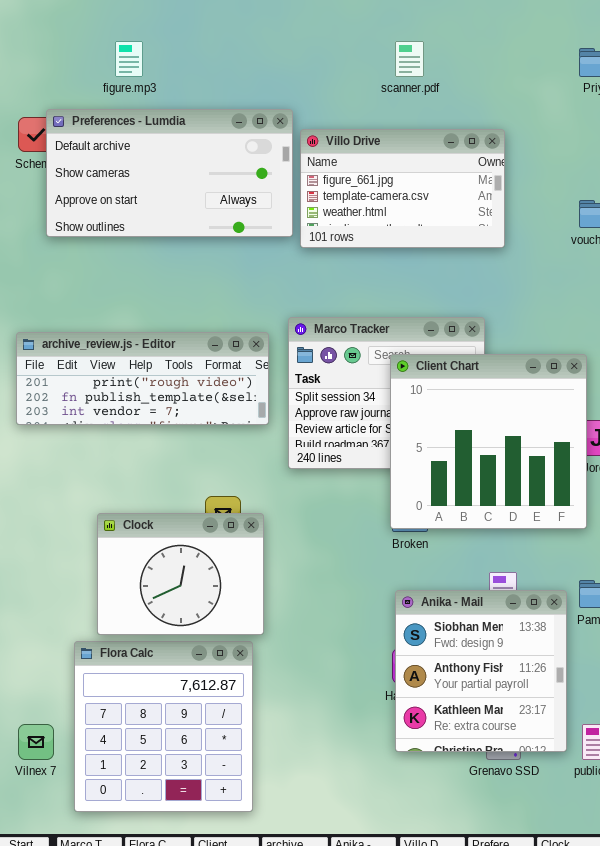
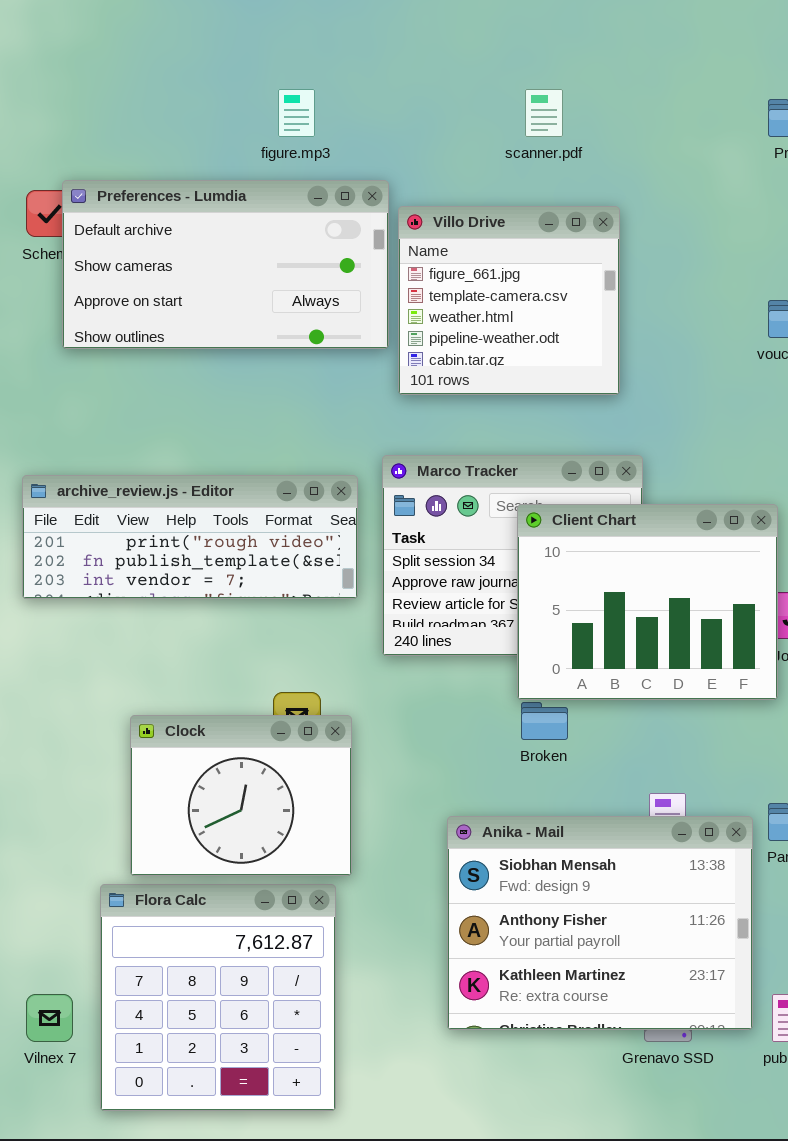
figure.mp3: [115,41,143,77] -> [278,89,315,137], moved
Villo Drive: [300,129,505,248] -> [398,206,620,395], resized
Client Chart: [390,354,587,529] -> [517,504,778,700], resized
Anika - Mail: [395,590,567,752] -> [447,816,753,1030], resized

